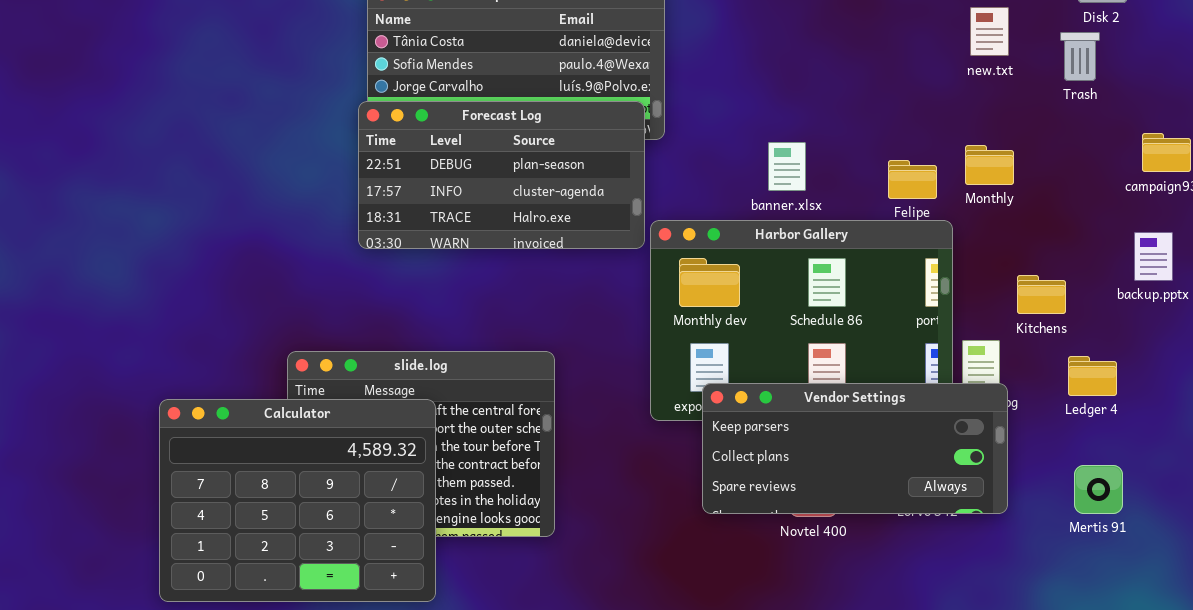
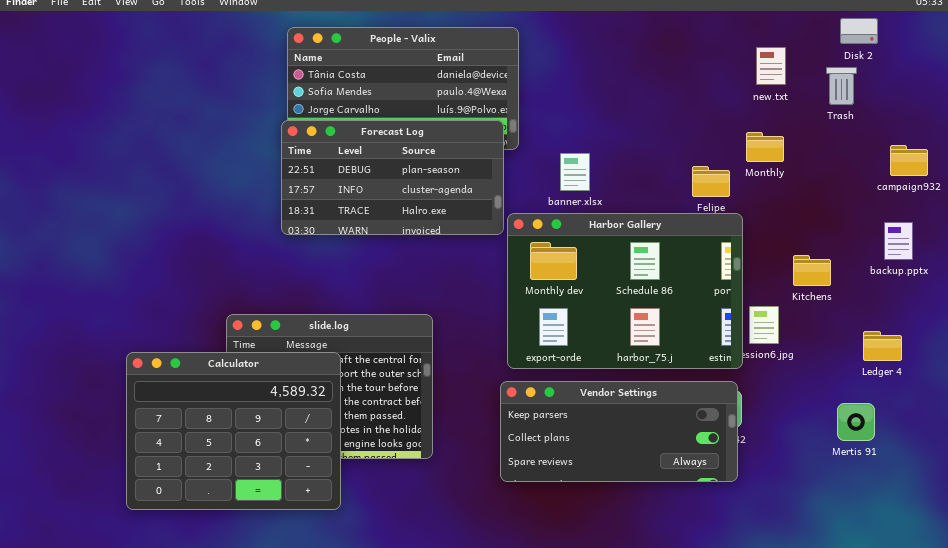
banner.xlsx: [768,142,806,191] -> [560,153,590,191], moved
Monthly: [965,145,1014,185] -> [746,132,784,162], moved
Ledger 4: [1068,356,1117,396] -> [863,331,902,361], moved
Vendor Settings: [702,383,1008,514] -> [500,381,738,482], moved

